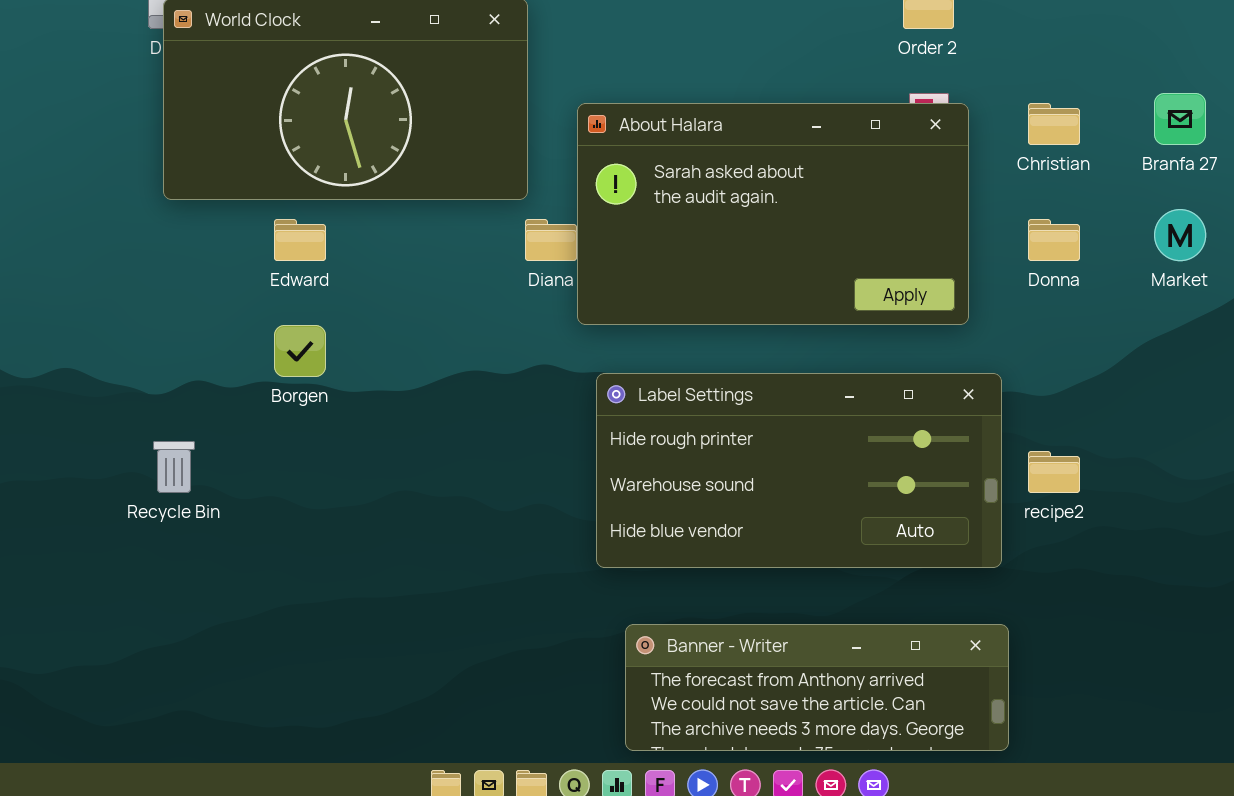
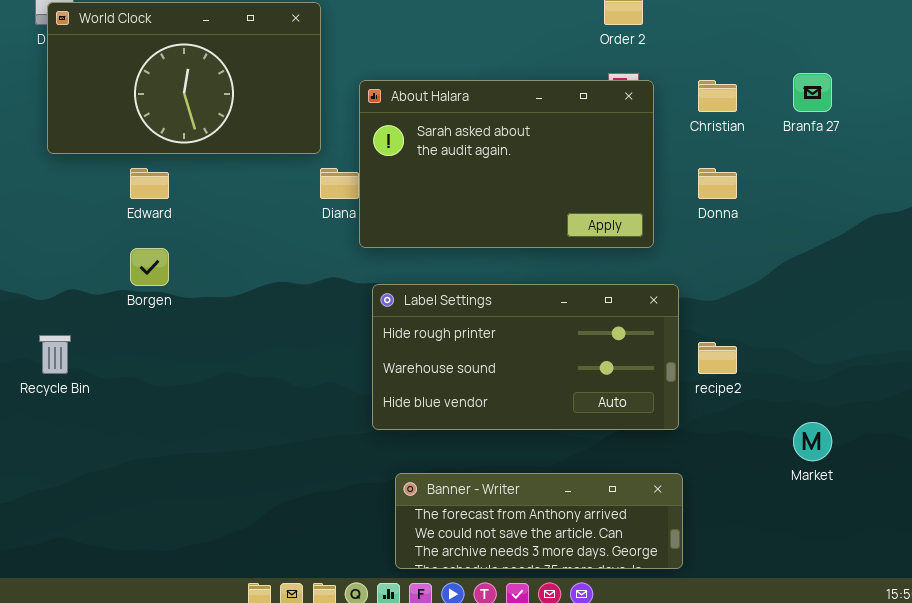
Market: [1154,209,1206,261] -> [793,422,832,461], moved

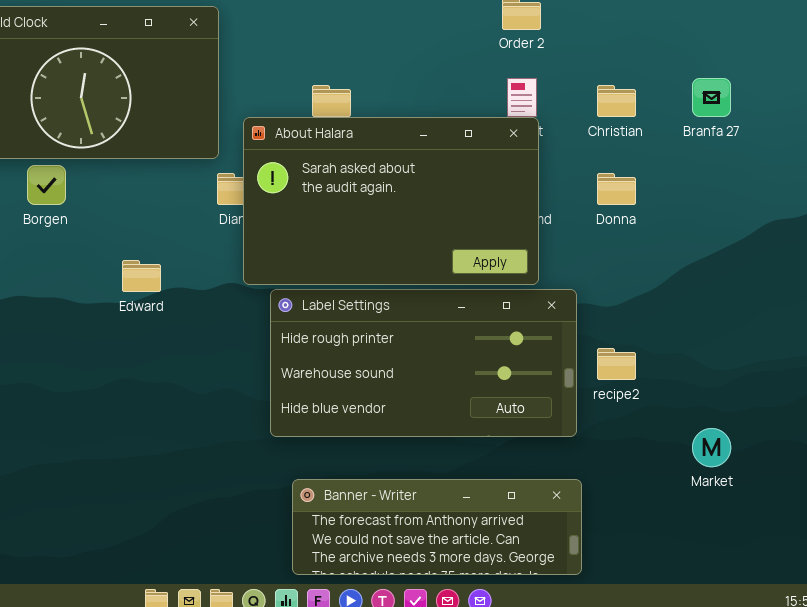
About Halara: [359,80,654,248] -> [243,117,539,285], moved
Edward: [130,168,169,199] -> [122,260,161,292], moved
Borgen: [130,248,169,286] -> [27,165,66,205], moved

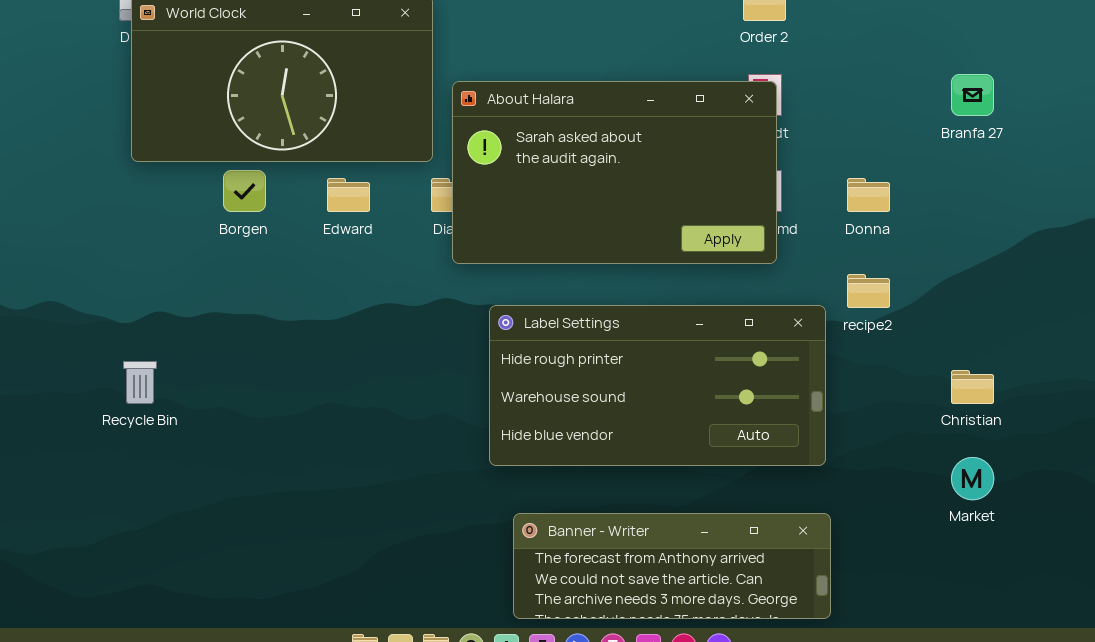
Christian: [597,85,636,117] -> [951,370,994,404], moved
About Halara: [243,117,539,285] -> [452,81,777,264], moved
Edward: [122,260,161,292] -> [327,178,370,212], moved
recipe2: [597,348,636,380] -> [847,274,890,308], moved

